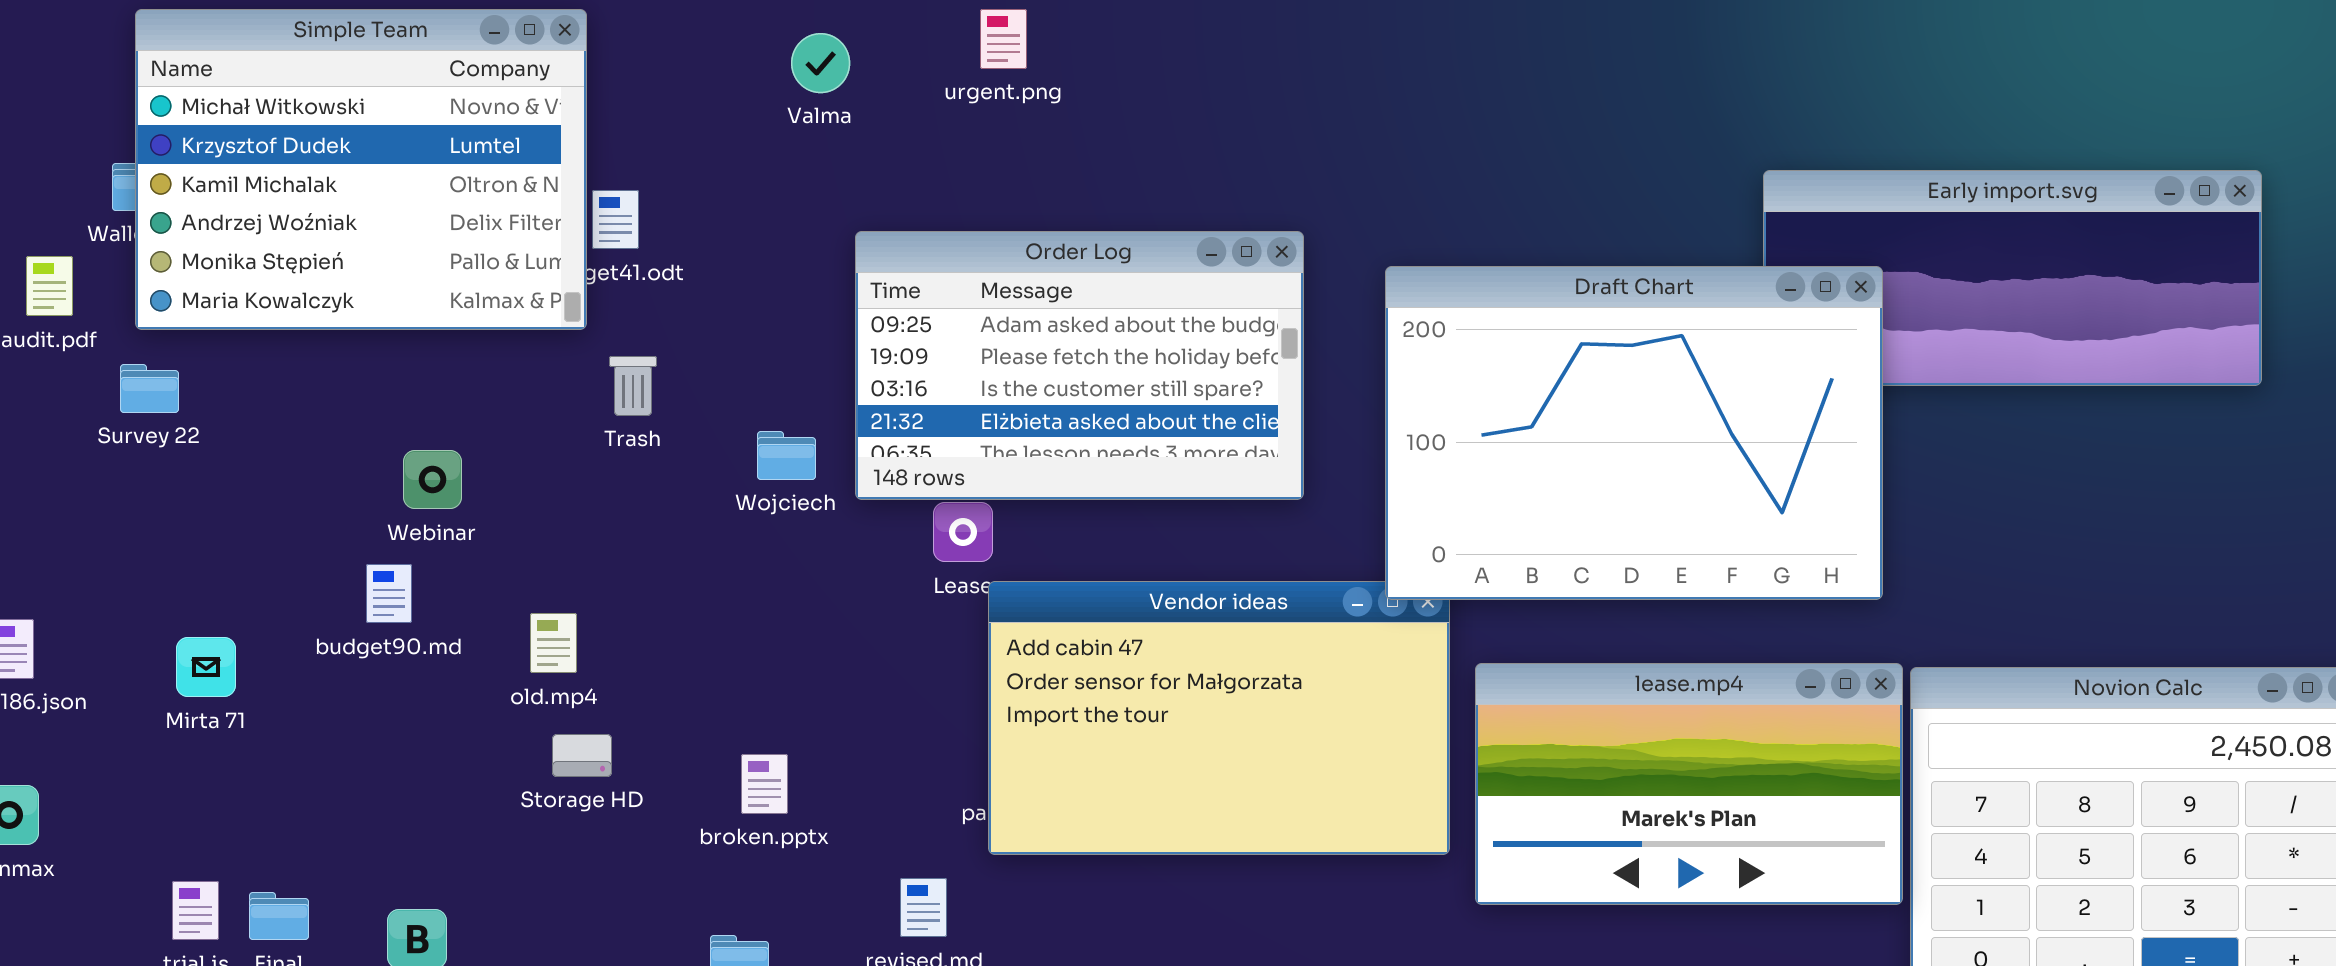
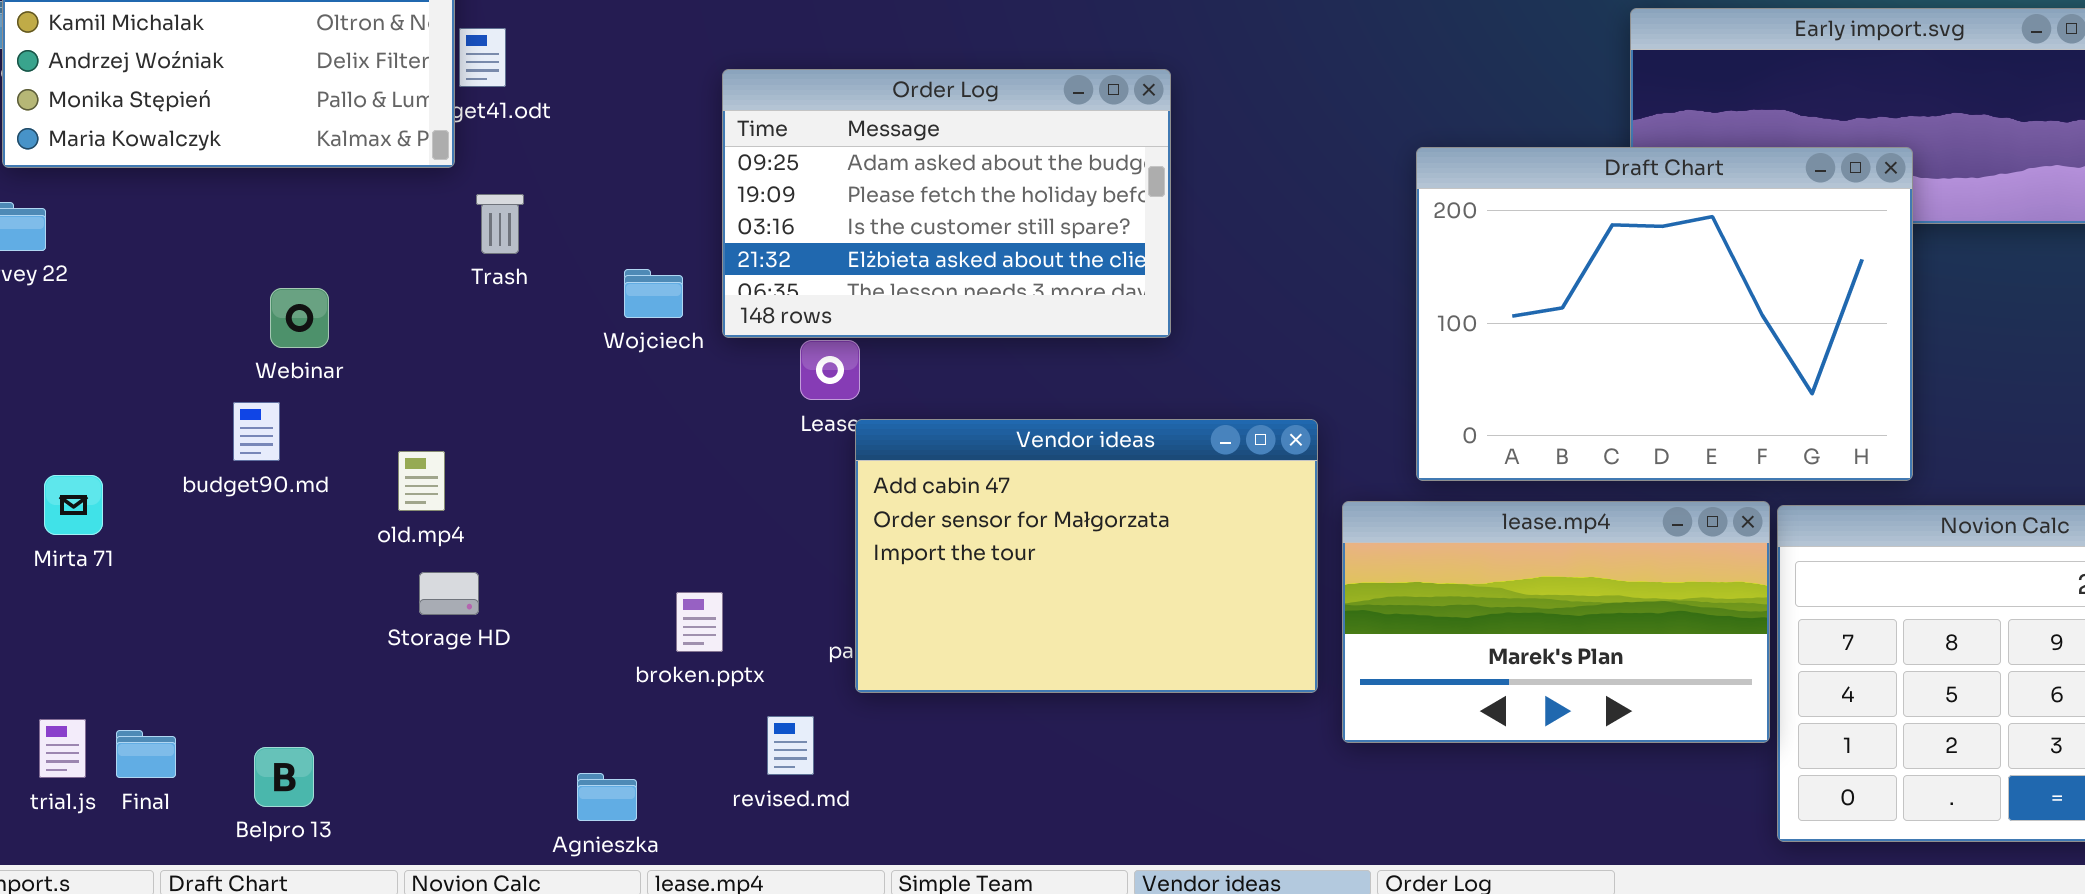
Draft Chart: [1385,266,1883,600] -> [1416,147,1913,481], moved
broken.pptx: [741,754,788,814] -> [676,592,723,652], moved

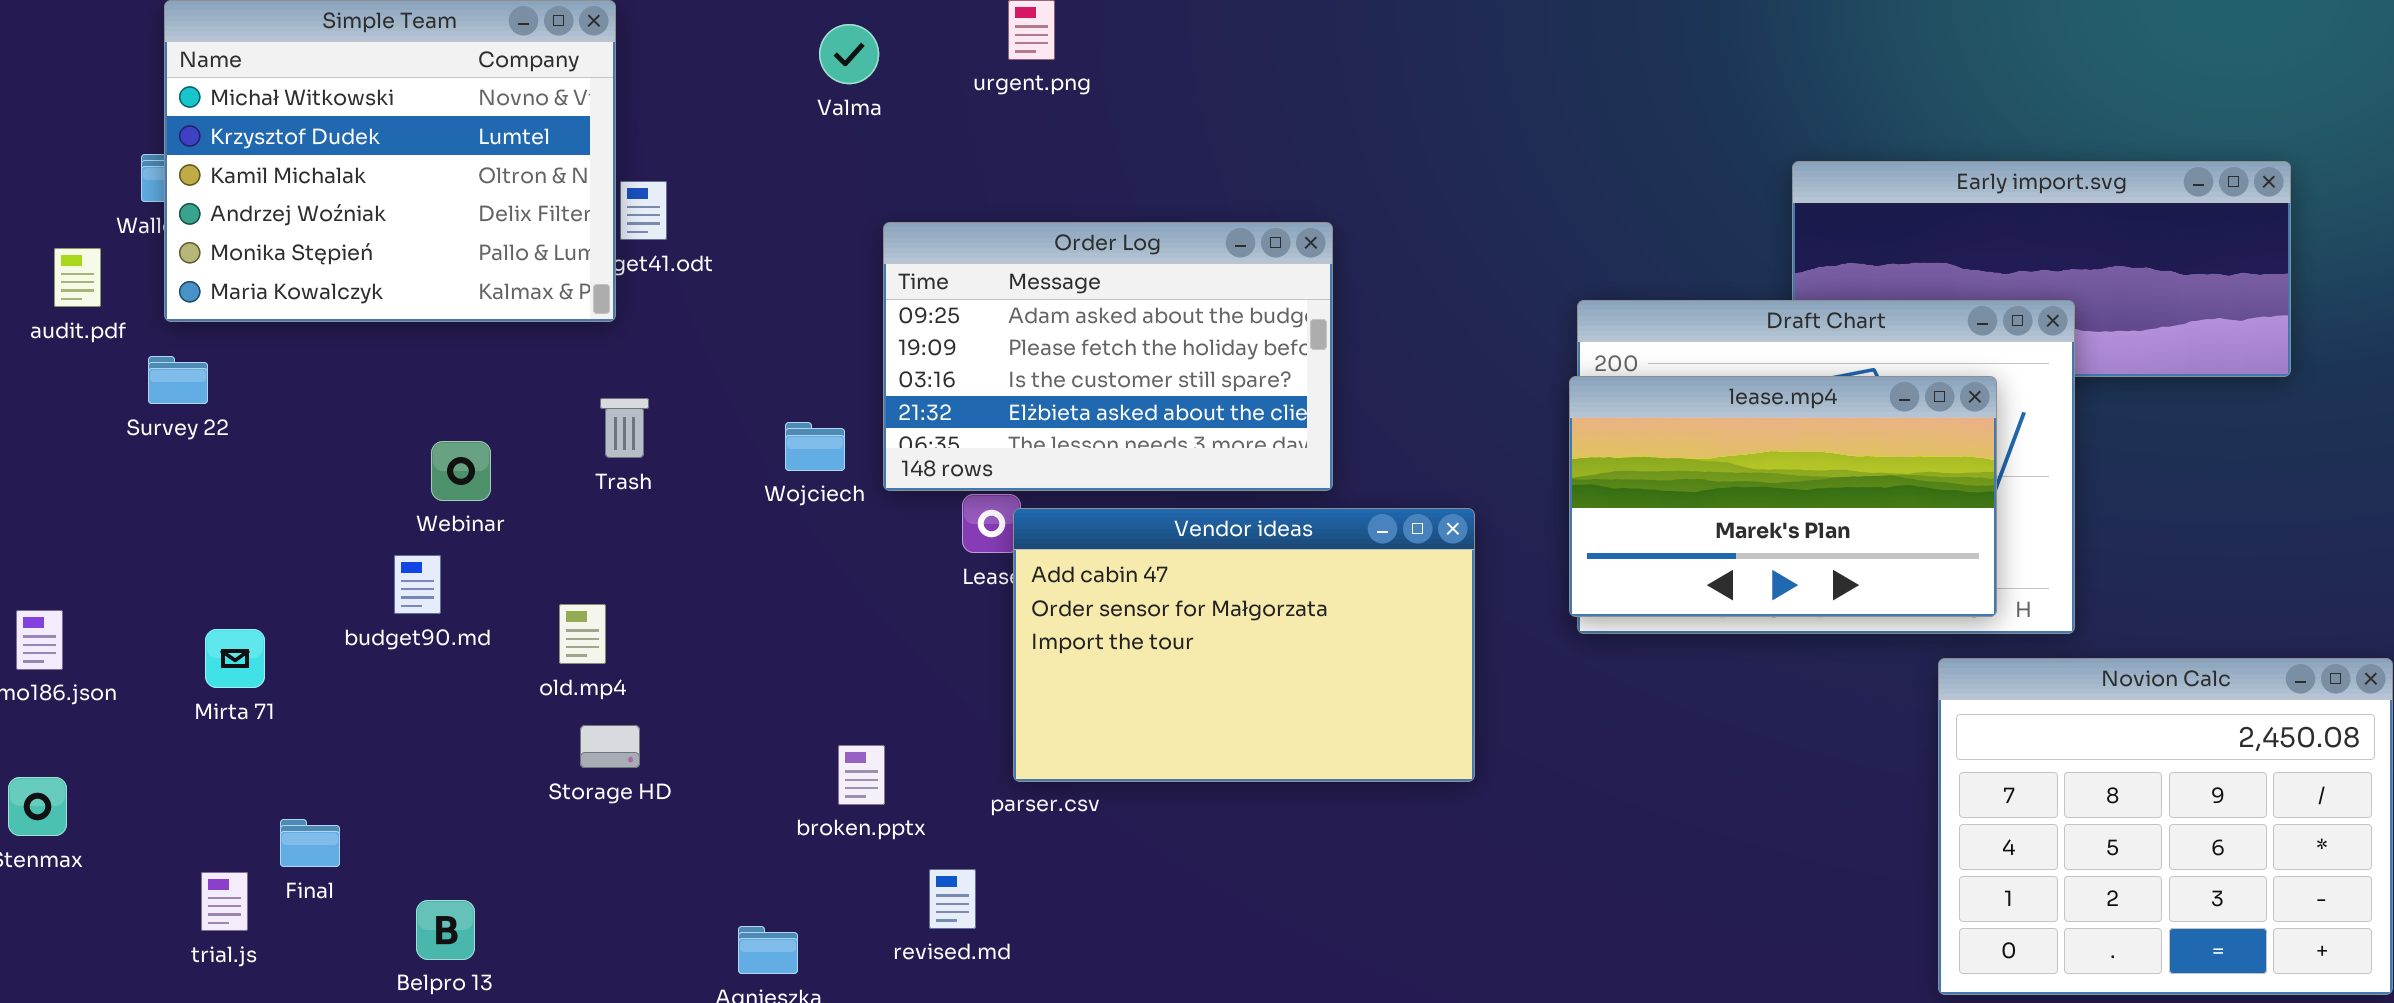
Trash: [476,194,524,254] -> [600,398,649,458], moved
Vendor ideas: [855,419,1318,693] -> [1013,508,1475,782], moved
lease.mp4: [1342,501,1770,743] -> [1569,376,1997,617], moved
Final: [116,730,176,778] -> [280,819,340,867], moved

